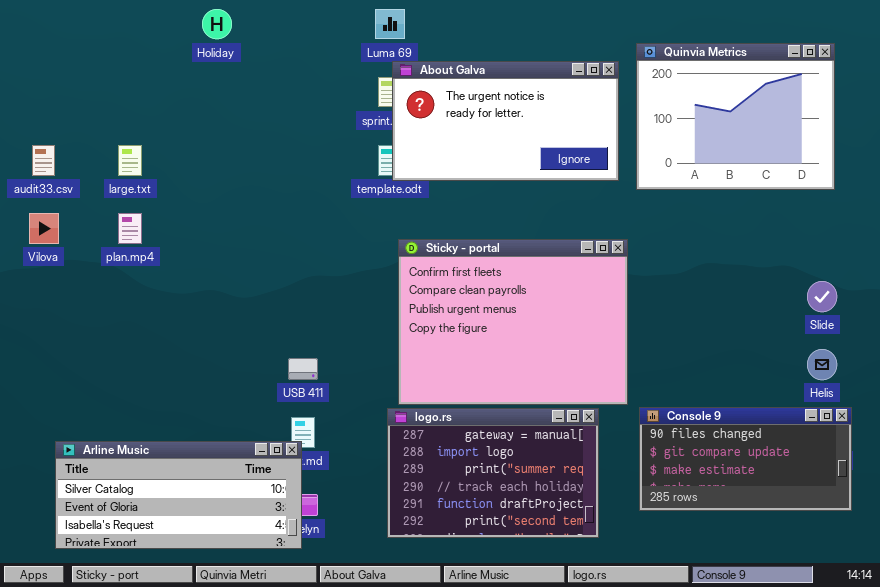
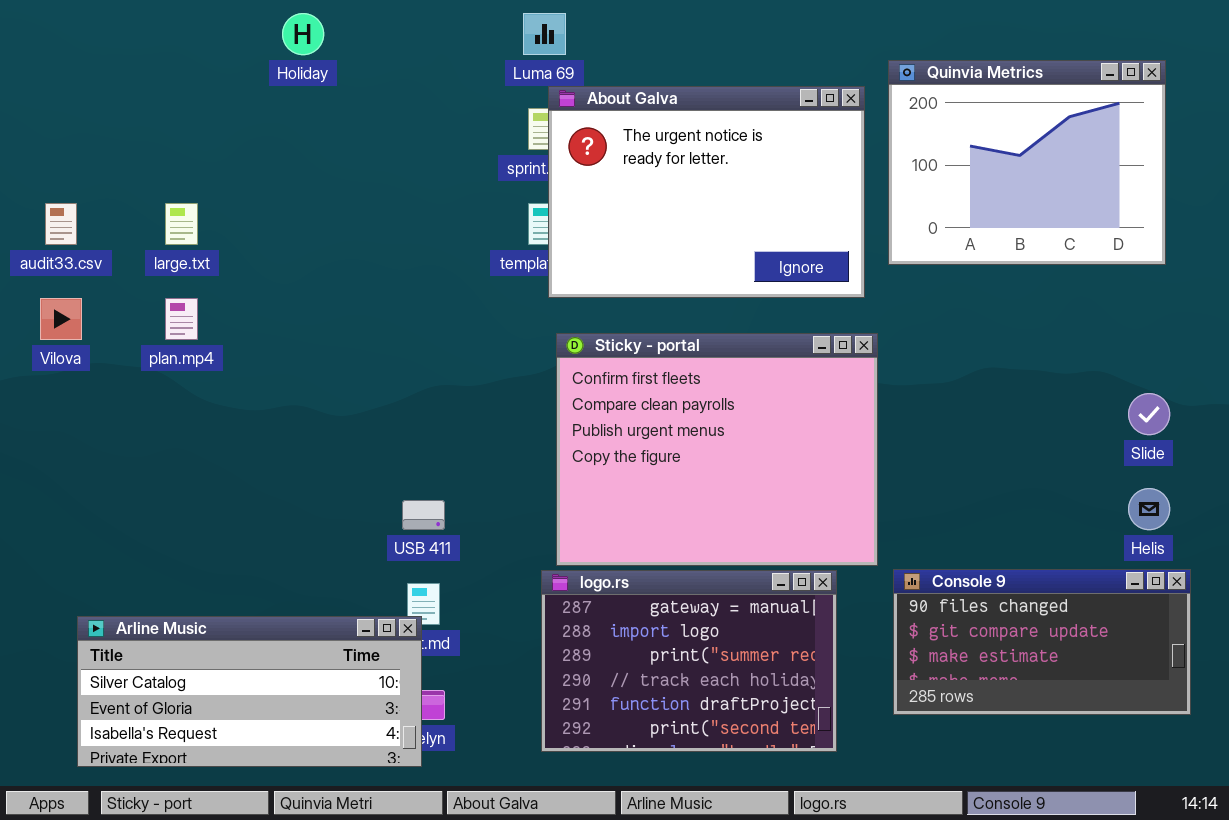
About Galva: [392,61,619,181] -> [548,86,865,298], resized

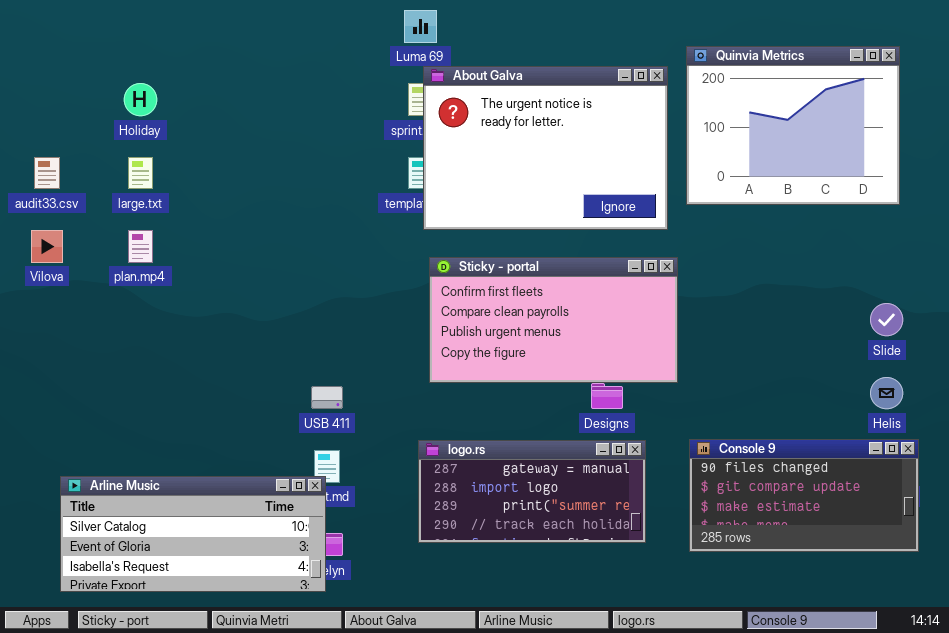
Holiday: [282,13,324,55] -> [124,83,157,116], moved
Sticky - portal: [556,333,878,566] -> [429,257,678,383], resized
logo.rs: [541,570,837,752] -> [418,440,646,543], resized

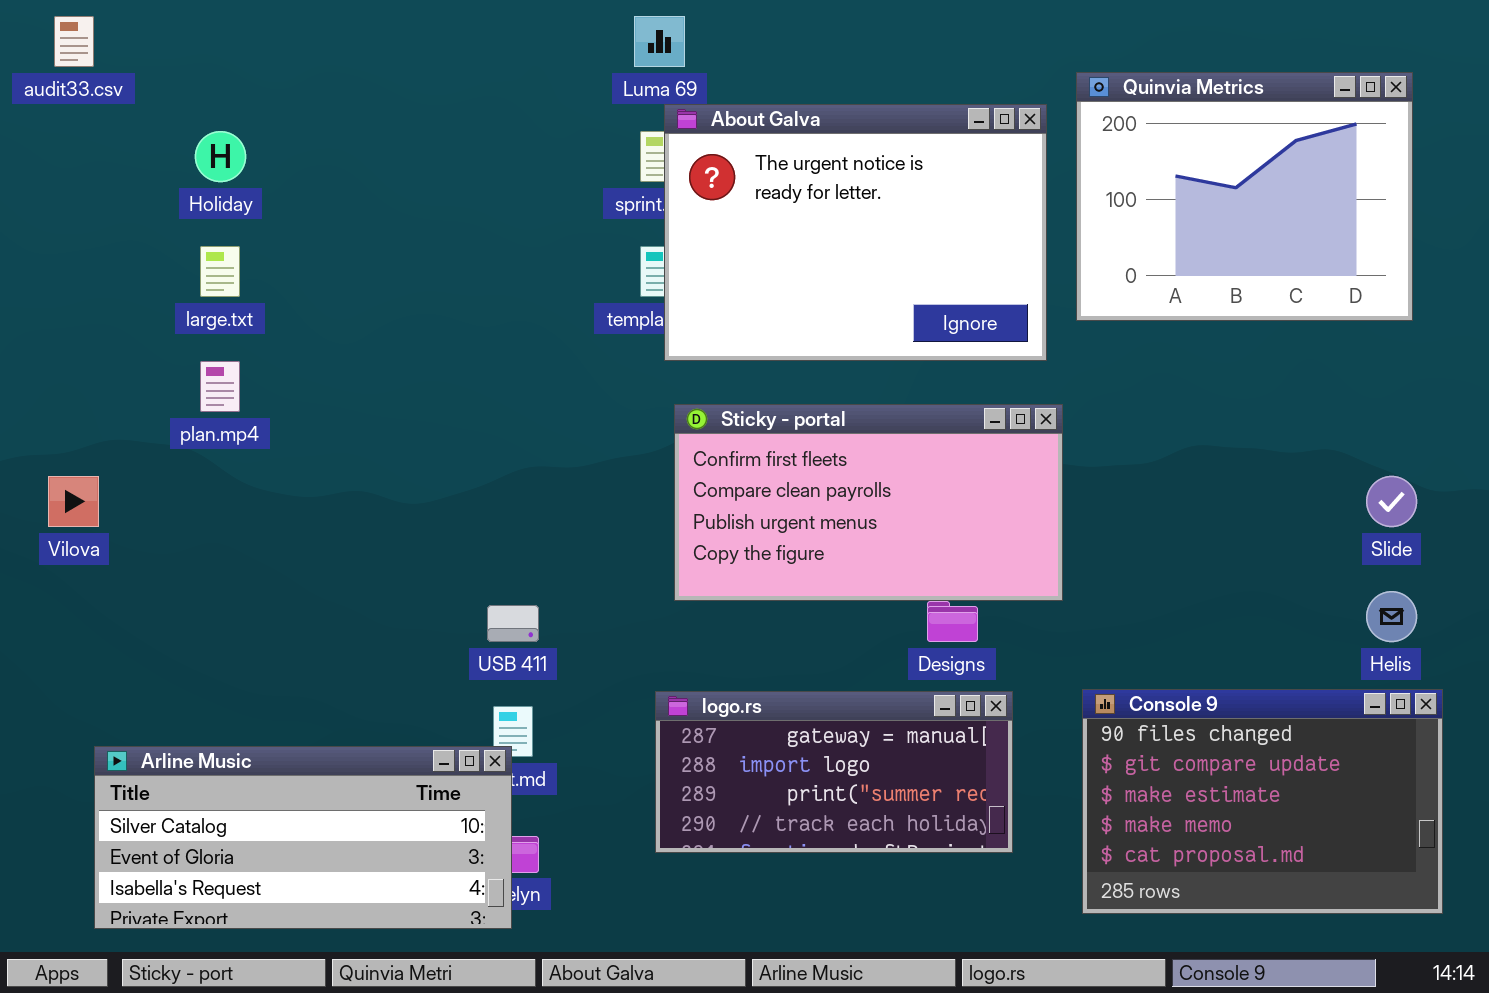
audit33.csv: [34,157,60,189] -> [54,16,94,67], moved
Vilova: [31,230,63,263] -> [48,476,99,527], moved
Console 9: [689,439,919,552] -> [1082,689,1443,914], resized

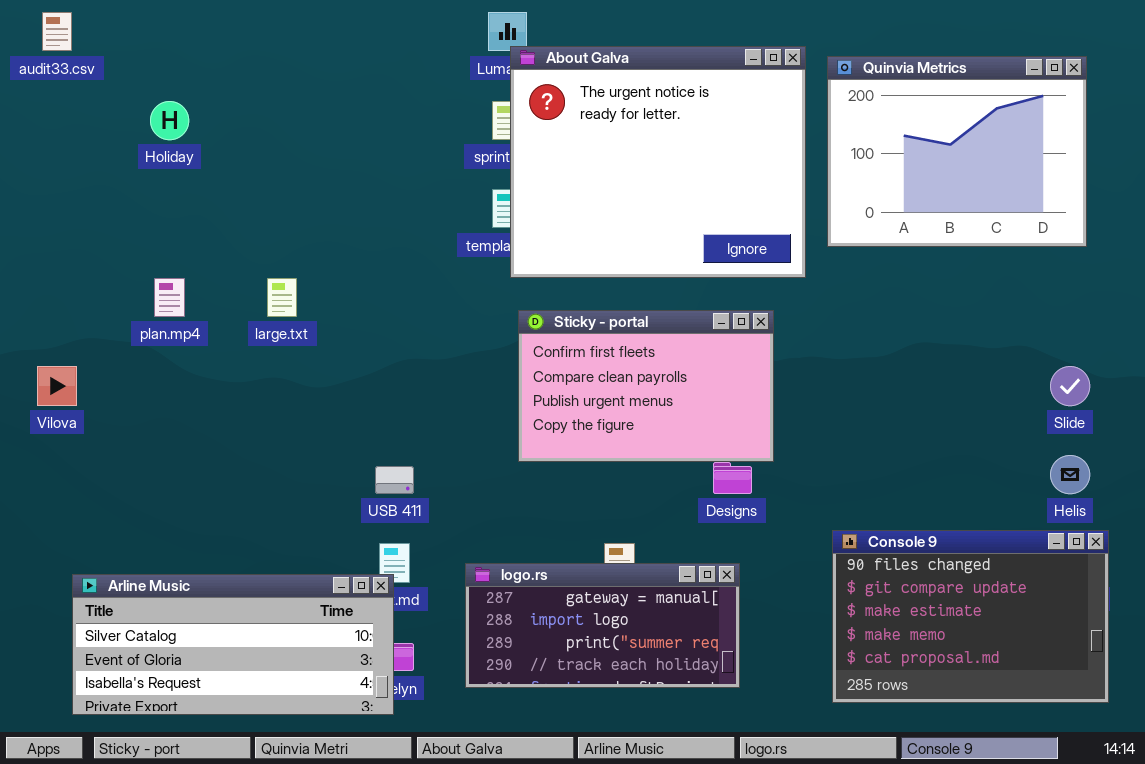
About Galva: [664,104,1047,361] -> [510,46,806,278], resized
large.txt: [200,246,240,297] -> [267,278,297,317], moved
Sticky - portal: [674,404,1063,601] -> [518,310,774,462], resized
logo.rs: [655,691,1013,853] -> [465,563,740,688], moved

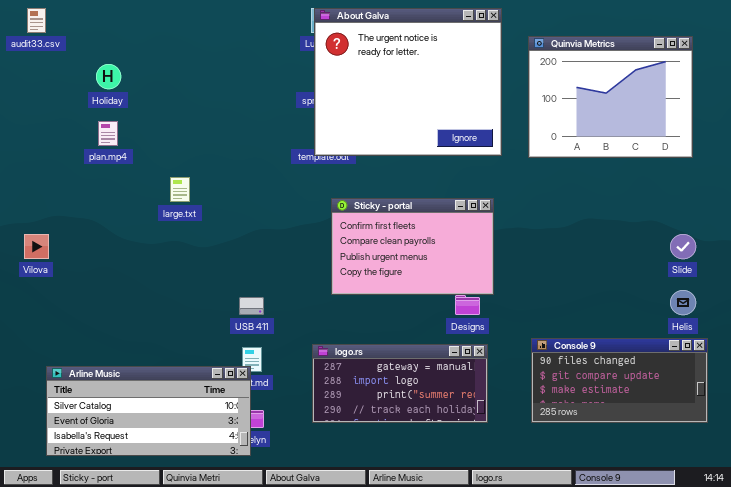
About Galva: [510,46,806,278] -> [314,8,502,156], moved
plan.mp4: [154,278,185,317] -> [98,121,118,146], moved
Console 9: [832,530,1109,703] -> [531,338,708,423], resized
logo.rs: [465,563,740,688] -> [312,344,488,423], moved

